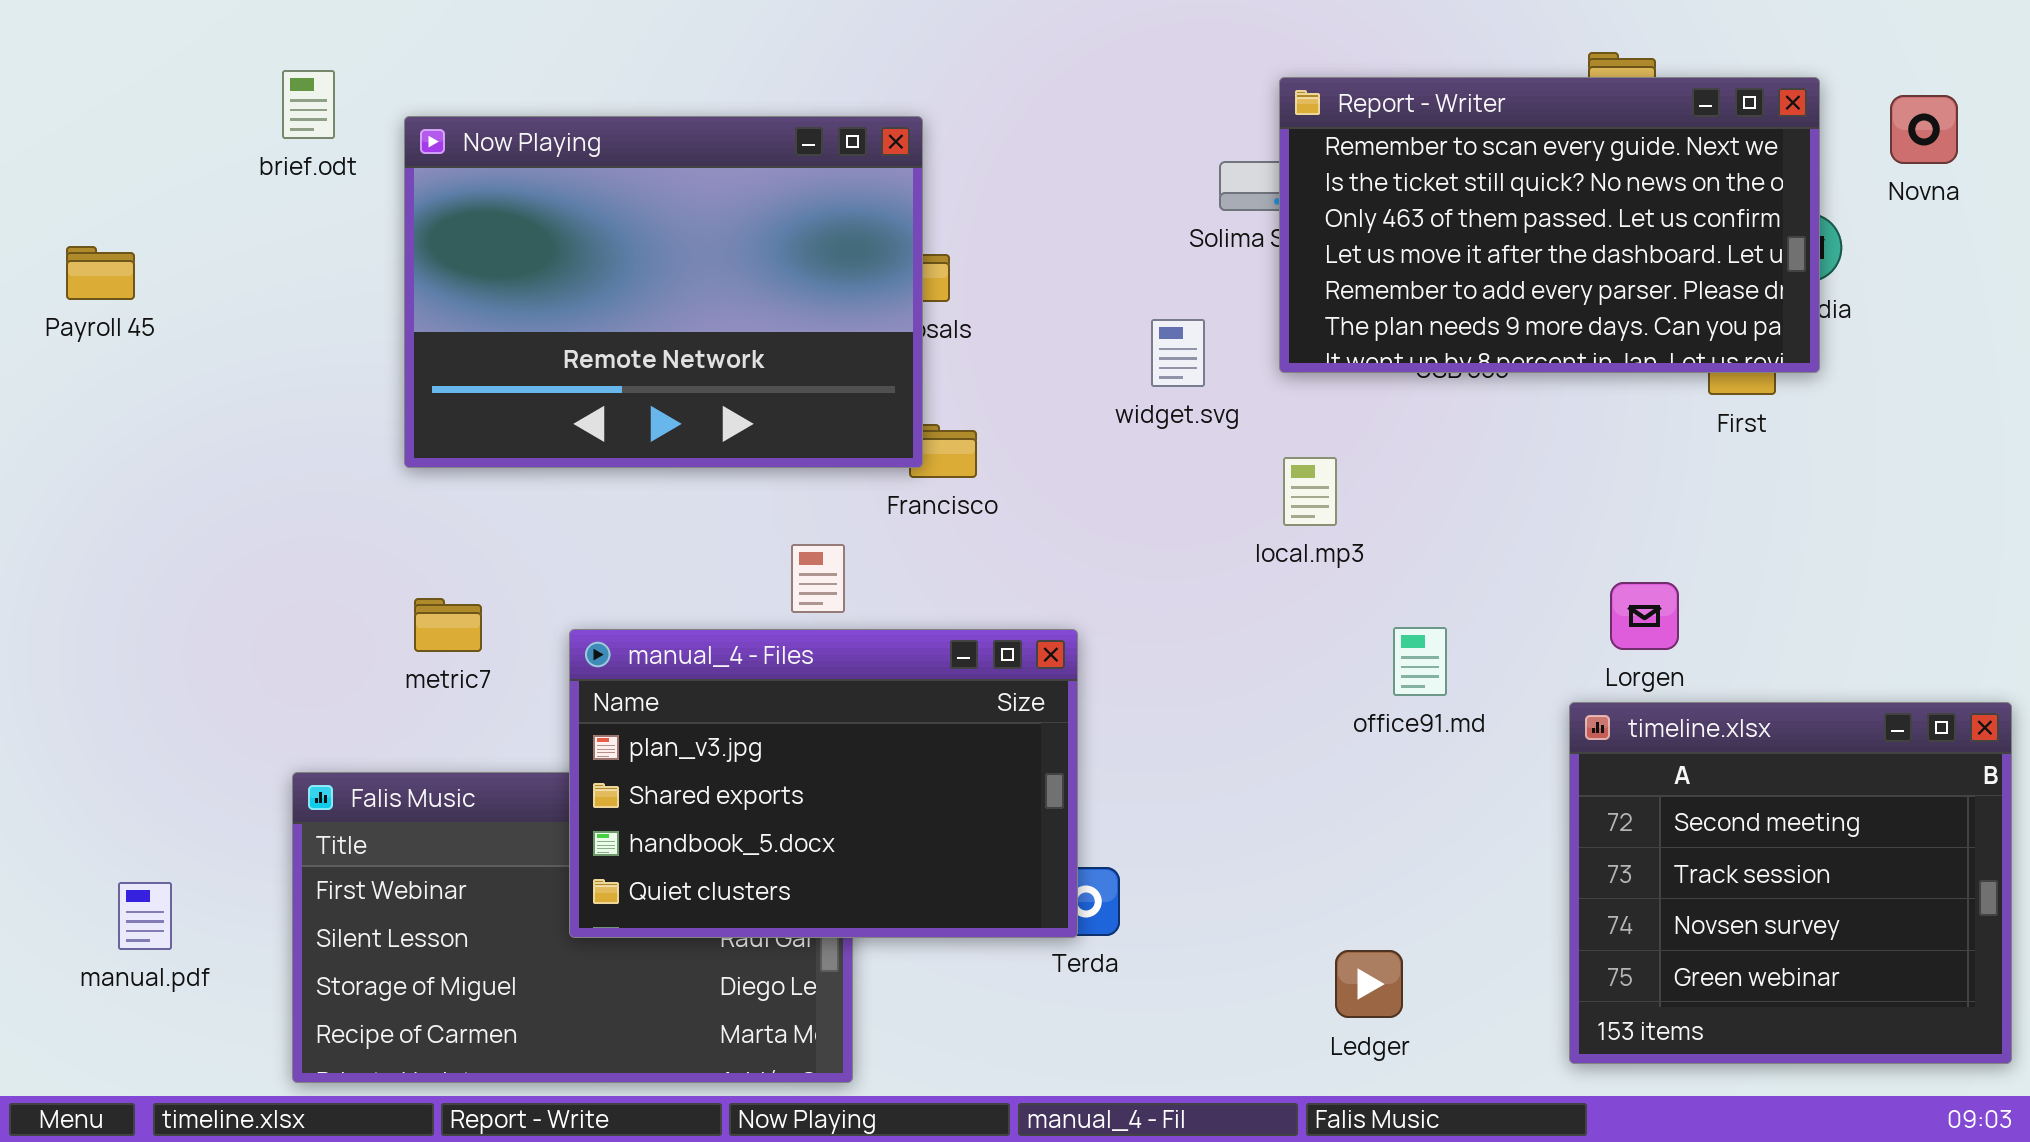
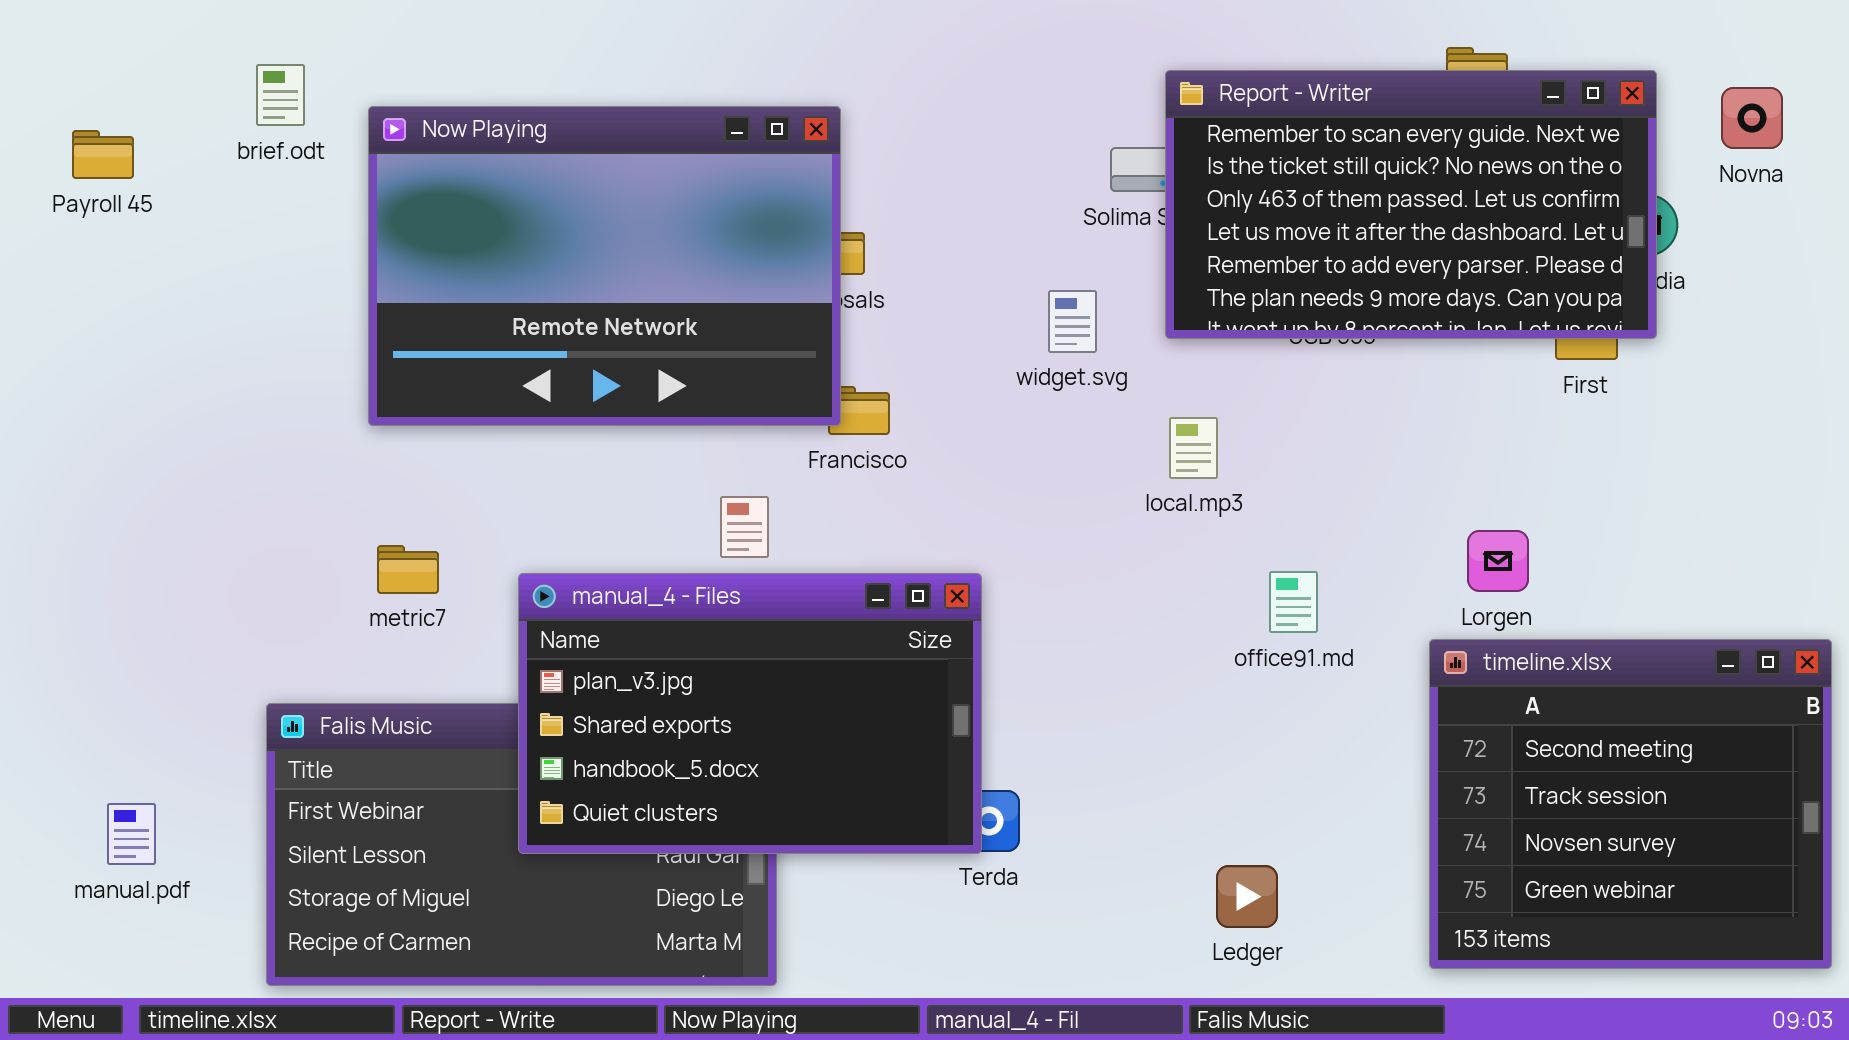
Payroll 45: [66,246,135,300] -> [72,130,134,179], moved

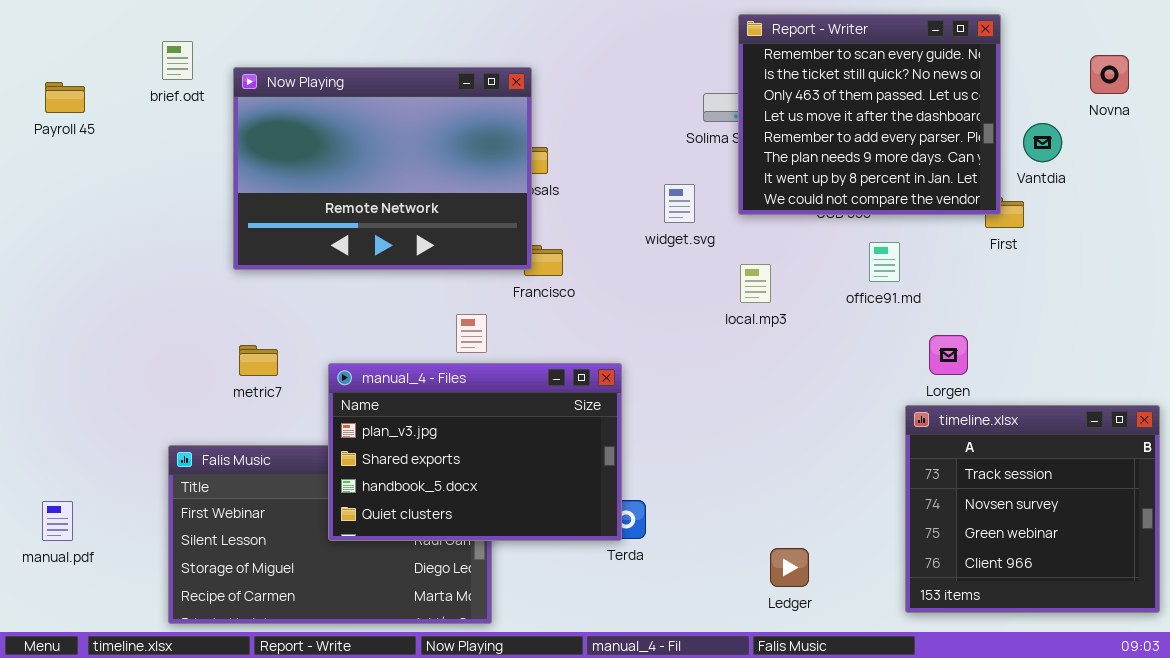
Report - Writer: [1165,70,1657,339] -> [738,14,1001,215], resized
office91.md: [1269,571,1318,633] -> [869,242,900,282], moved
timeline.xlsx: [1429,639,1832,969] -> [905,405,1160,613], scrolled down 1 row
manual.pdf: [107,803,156,865] -> [42,501,73,541], moved

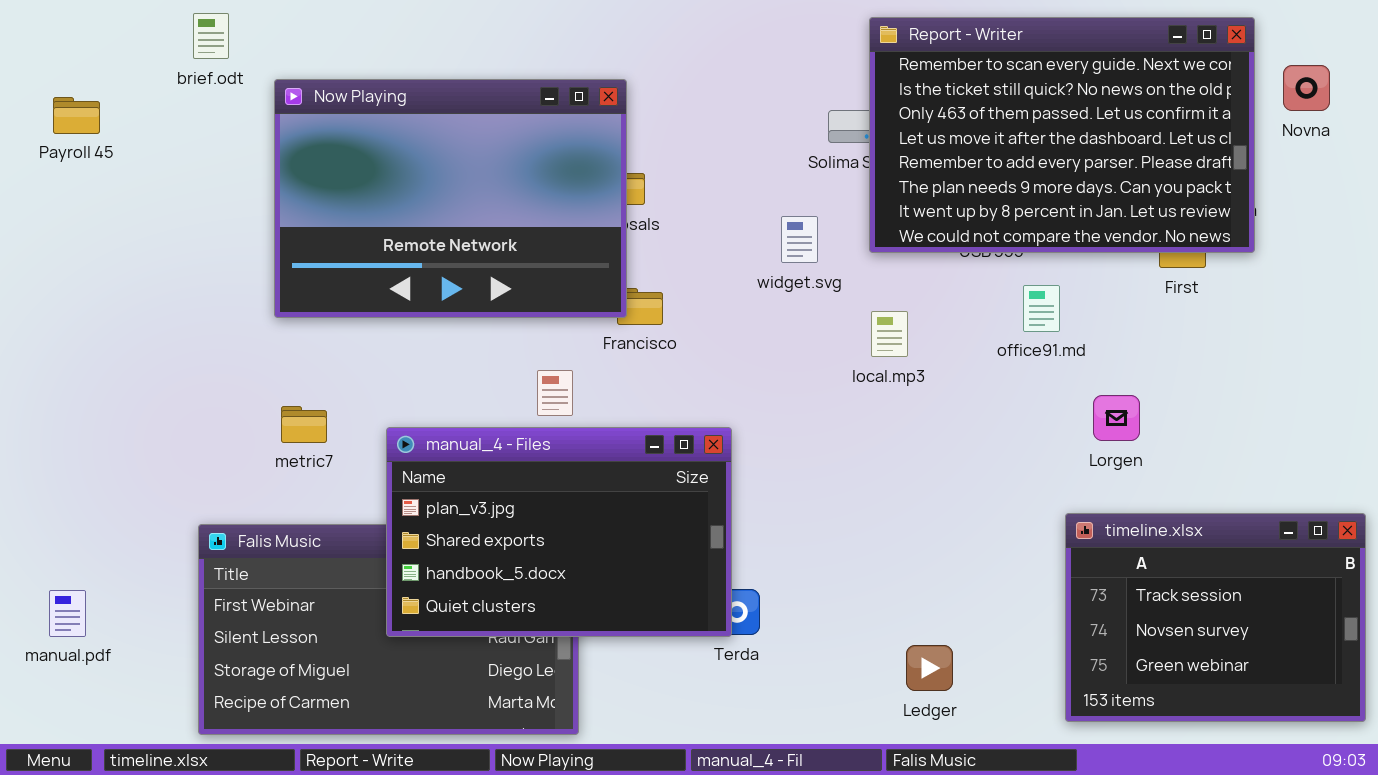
Report - Writer: [738,14,1001,215] -> [869,17,1255,253], resized
brief.odt: [162,41,193,80] -> [193,13,229,59], moved
timeline.xlsx: [905,405,1160,613] -> [1065,513,1366,722], resized

